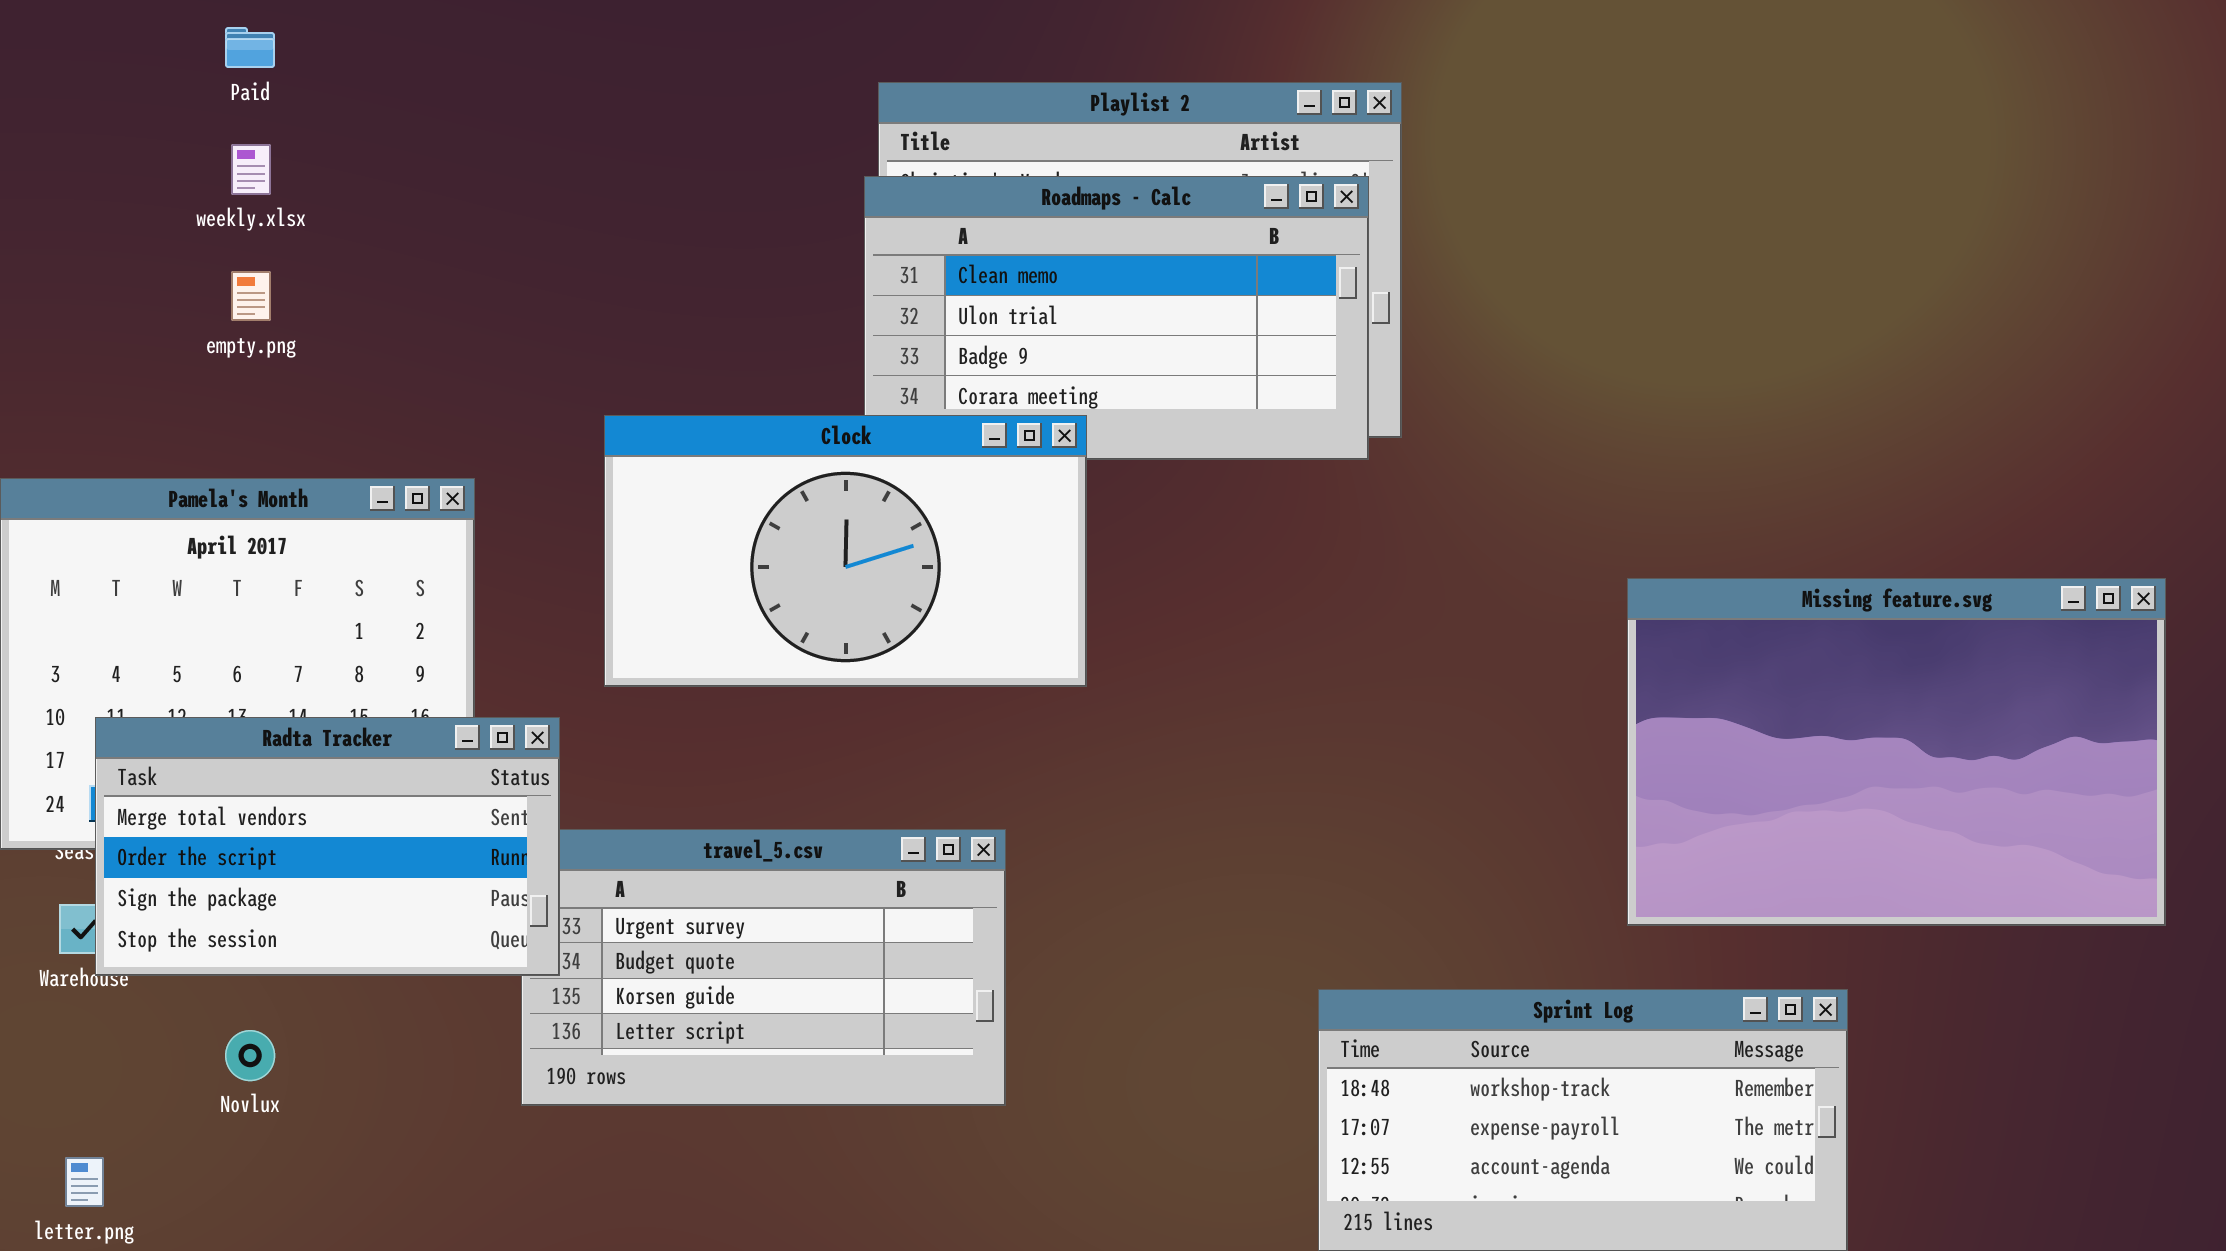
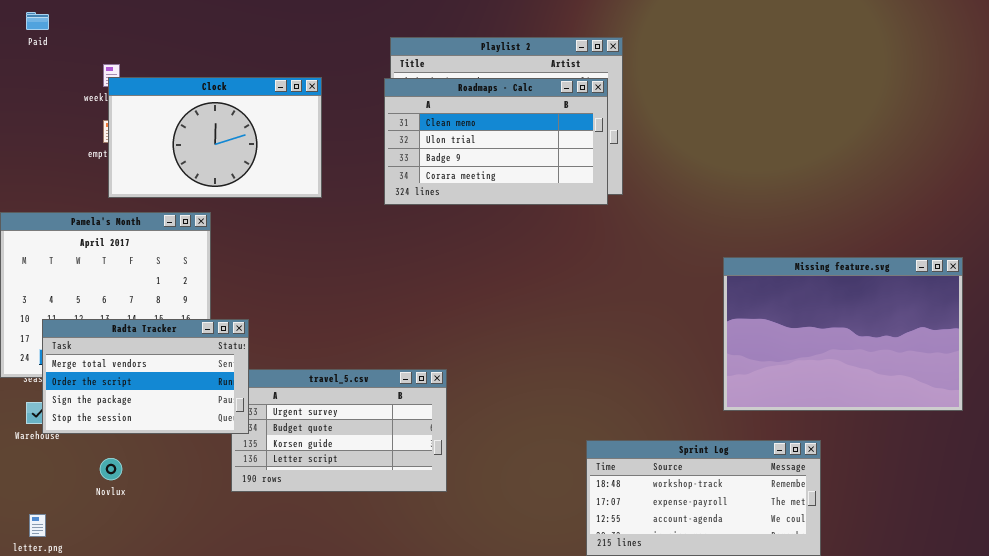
Paid: [225,27,275,68] -> [26,12,49,30], moved
Clock: [604,415,1087,687] -> [108,77,322,198], moved

